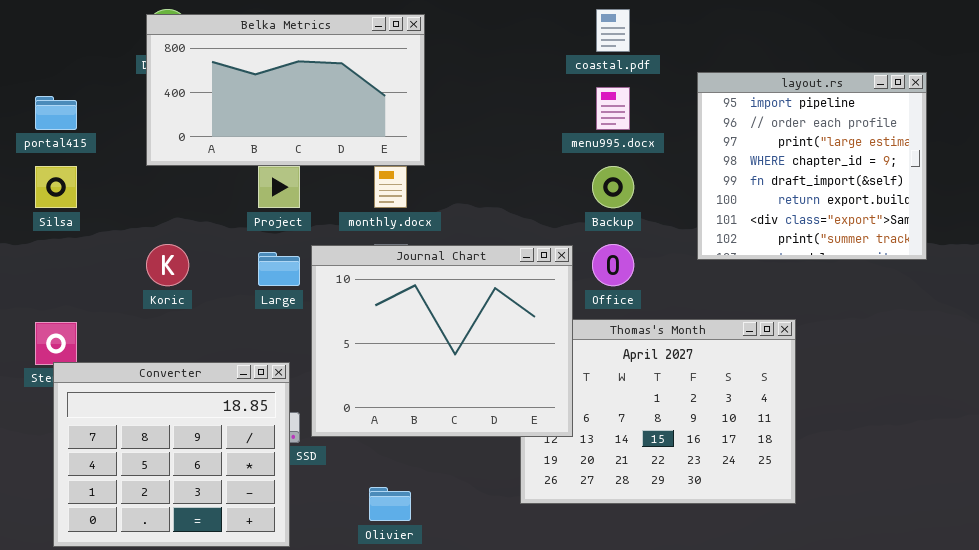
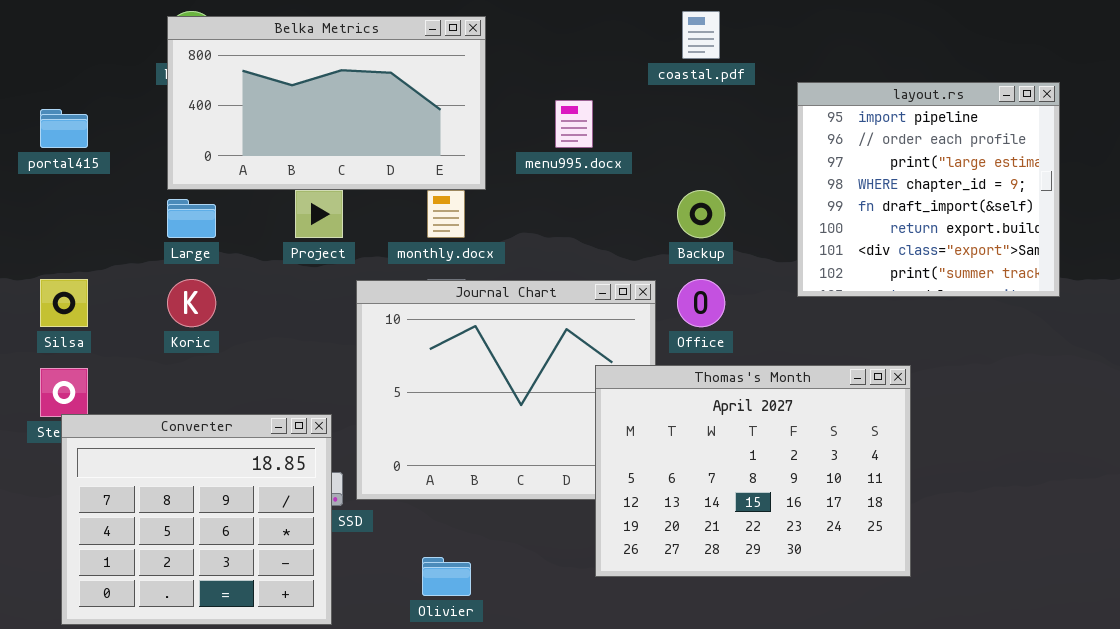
menu995.docx: [596,87,630,130] -> [555,100,593,148], moved
Silsa: [35,166,77,208] -> [40,279,88,327], moved
Large: [258,252,300,286] -> [167,199,216,238], moved
Thomas's Month: [520,319,796,504] -> [595,365,911,577], raised

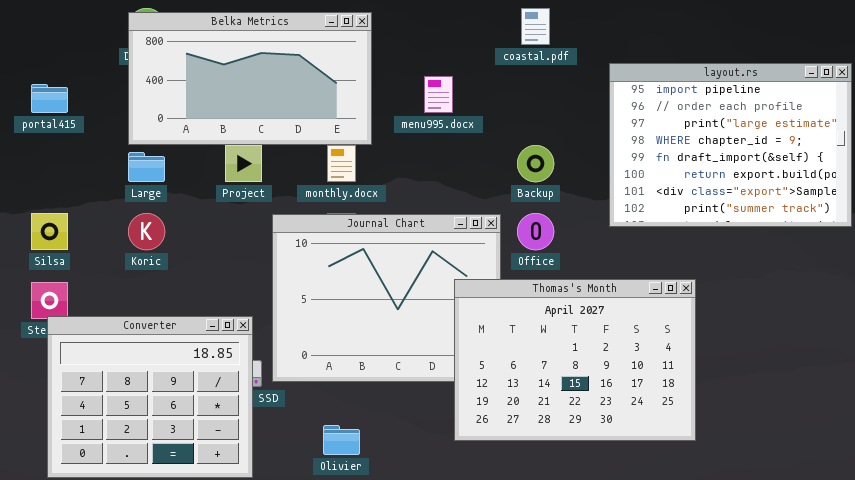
layout.rs: [797,82,1060,297] -> [609,63,852,227], resized

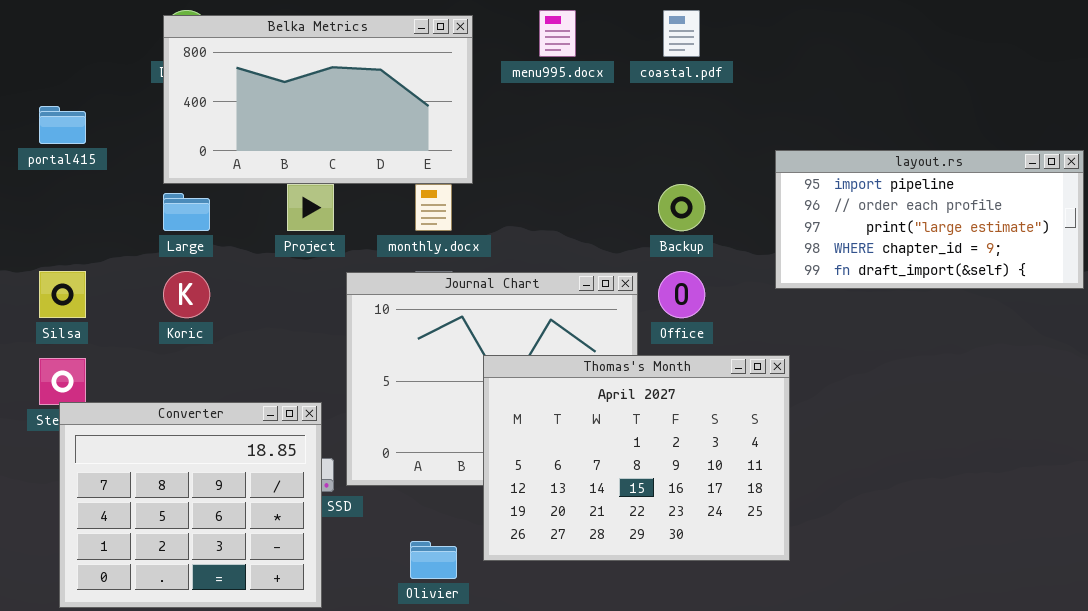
layout.rs: [609,63,852,227] -> [775,150,1084,289], resized
menu995.docx: [424,76,453,113] -> [539,10,576,57], moved
Thomas's Month: [454,279,696,441] -> [483,355,790,561], moved

